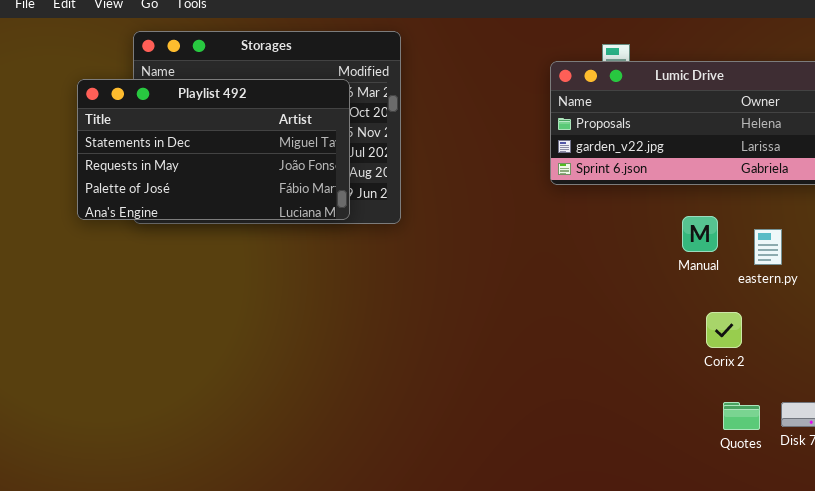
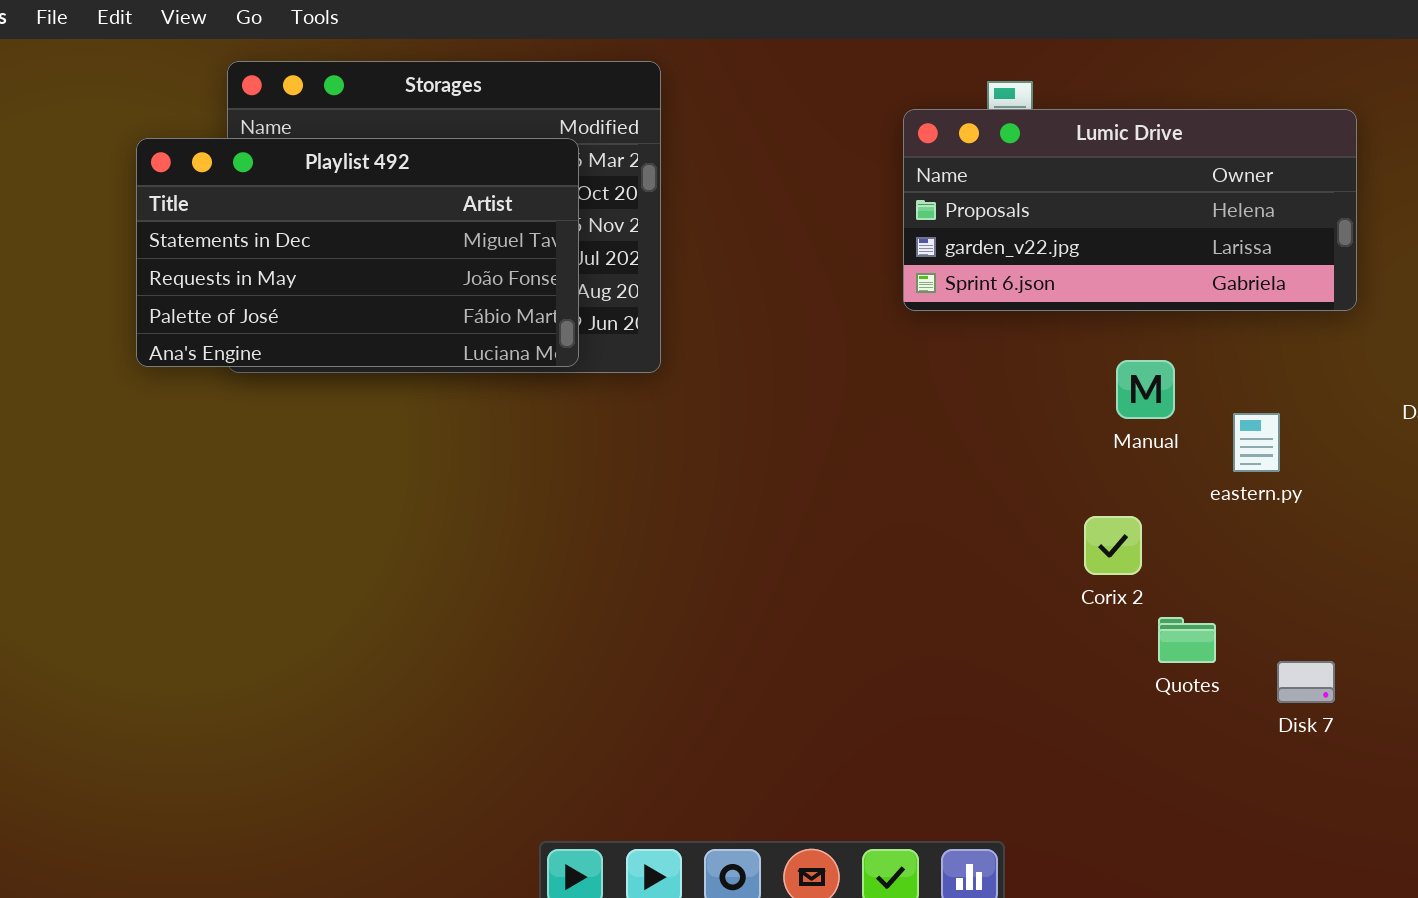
eastern.py: [754,229,782,265] -> [1233,413,1280,472], moved
Corix 2: [706,312,742,348] -> [1084,516,1142,575], moved
Quotes: [723,402,760,430] -> [1158,617,1216,663], moved

